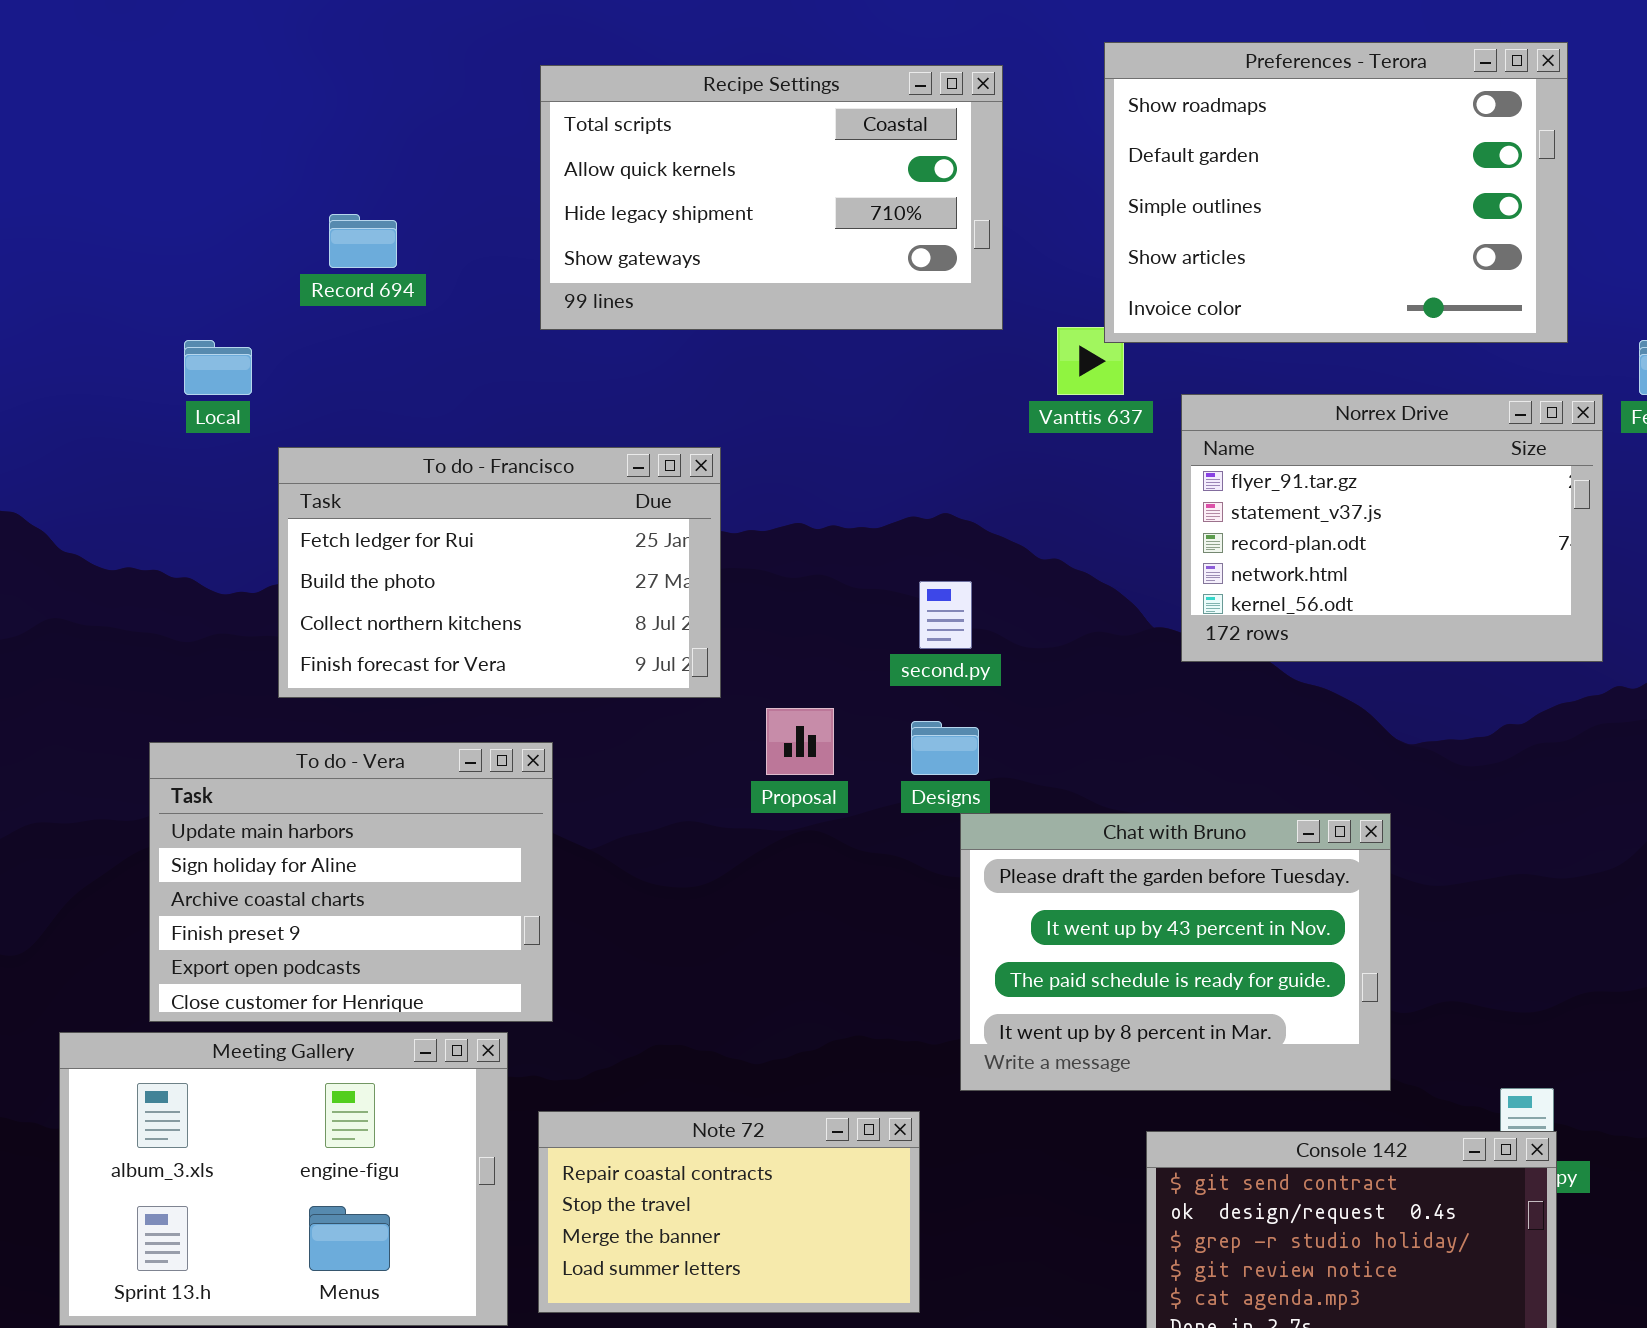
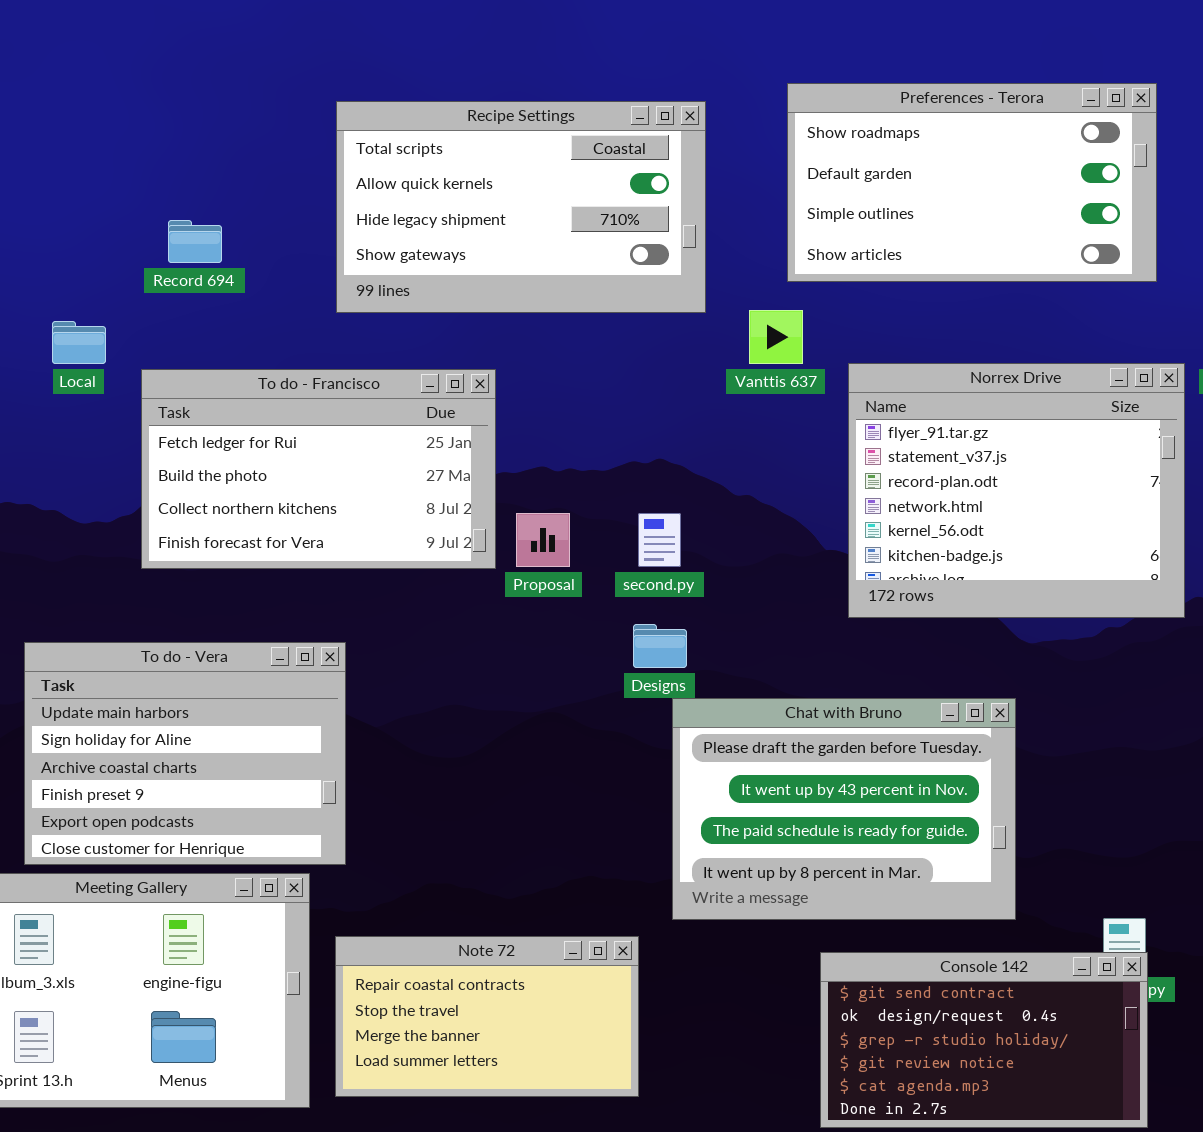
Preferences - Terora: [1104,42,1568,343] -> [787,83,1157,282], resized
Norrex Drive: [1181,394,1603,662] -> [848,363,1185,618], resized
To do - Francisco: [278,447,721,698] -> [141,369,496,569], moved
Proposal: [766,708,834,775] -> [516,513,570,567], moved

